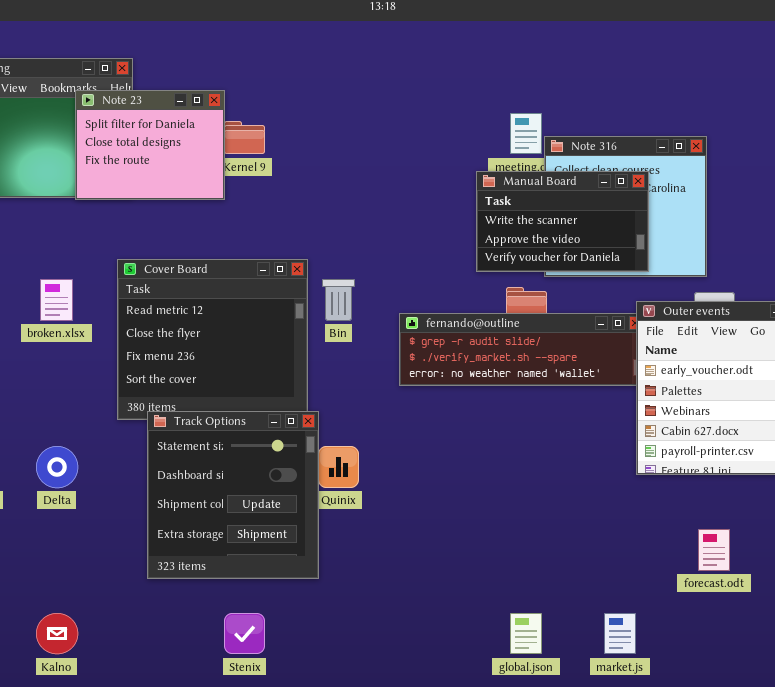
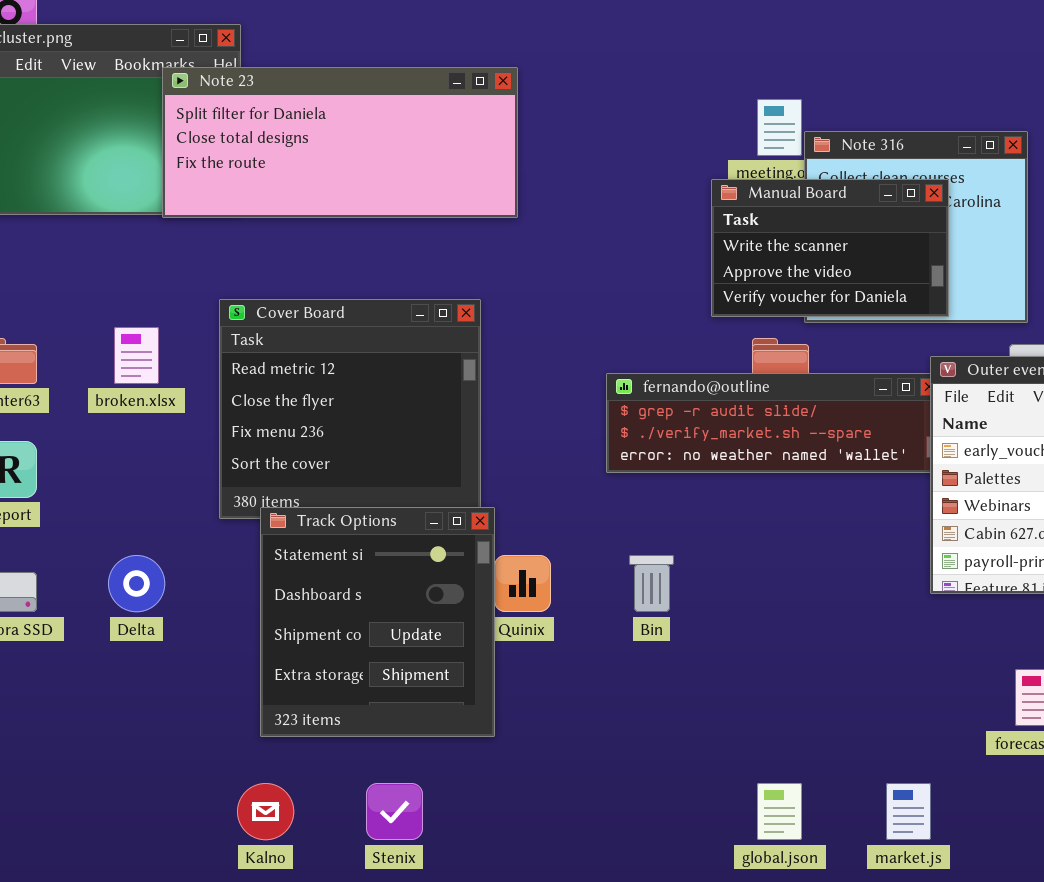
Note 23: [75,90,225,200] -> [162,67,518,218], resized
Bin: [322,279,355,321] -> [629,555,674,612], moved
Kalno: [36,613,78,654] -> [237,783,294,840], moved

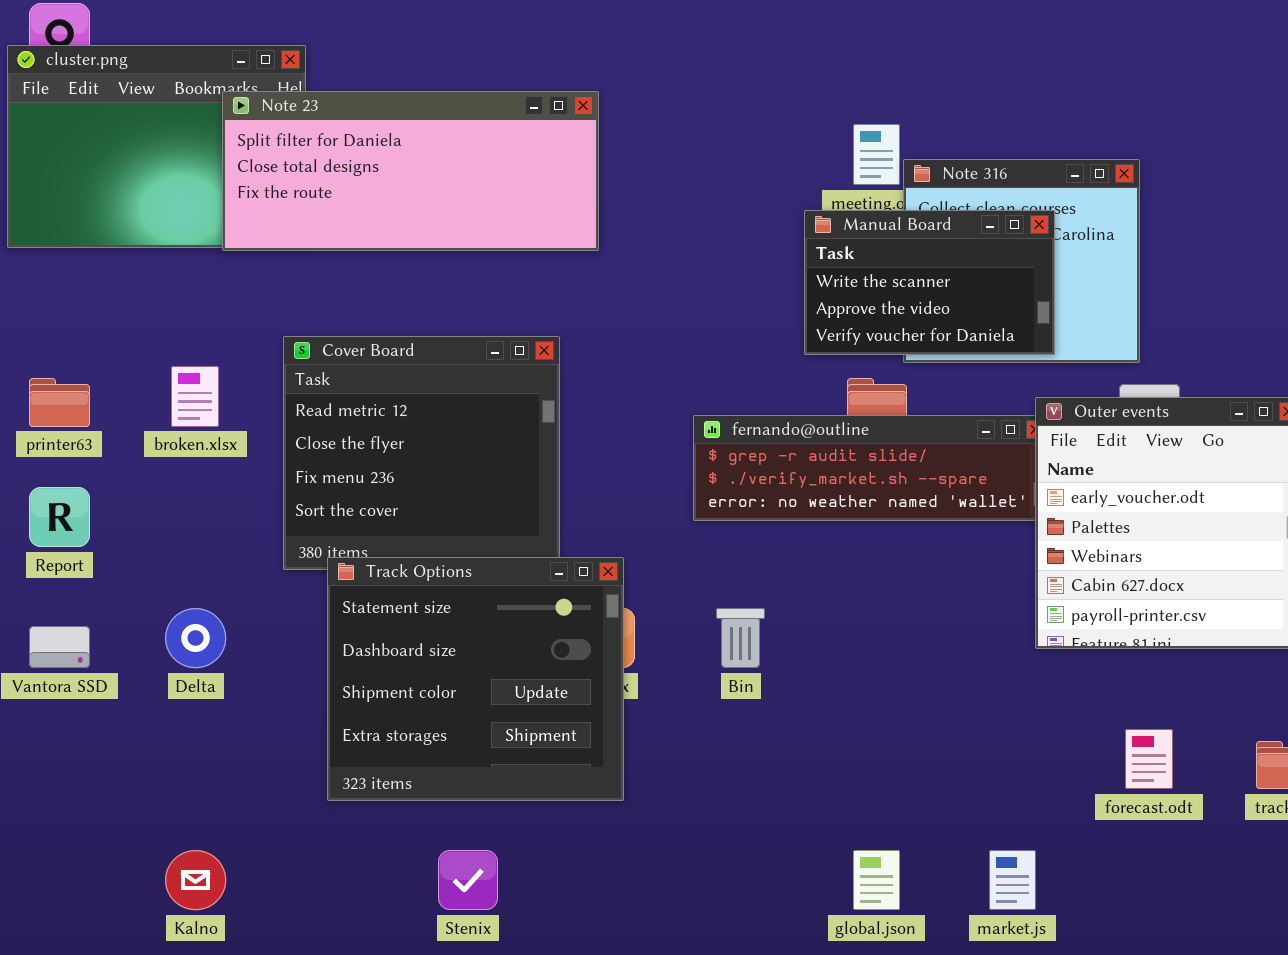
Track Options: [260,507,495,737] -> [327,557,624,801], resized
Kalno: [237,783,294,840] -> [165,850,226,910], moved

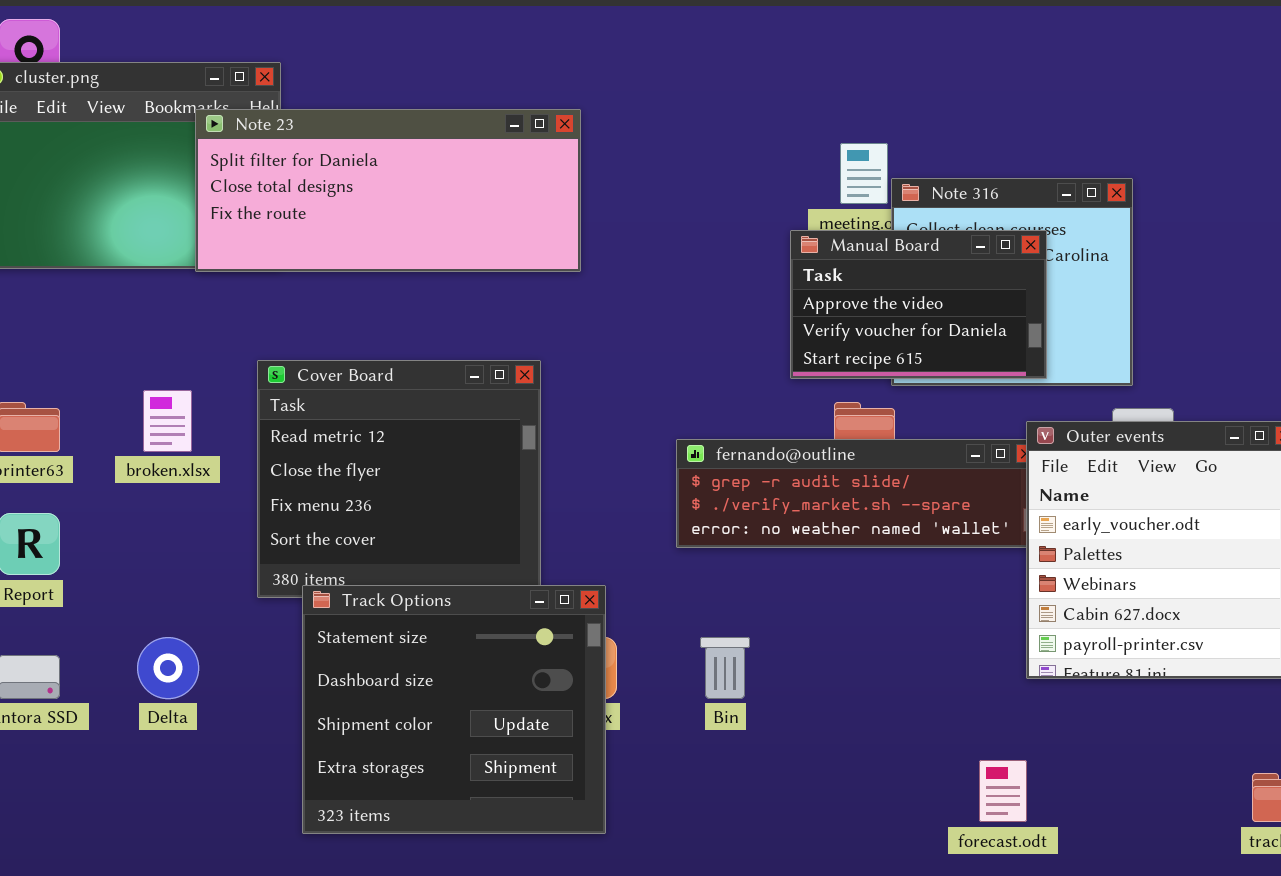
Manual Board: [804,210,1055,355] -> [790,230,1047,379], scrolled down 1 row
forecast.odt: [1125,729,1173,789] -> [979,760,1027,822], moved

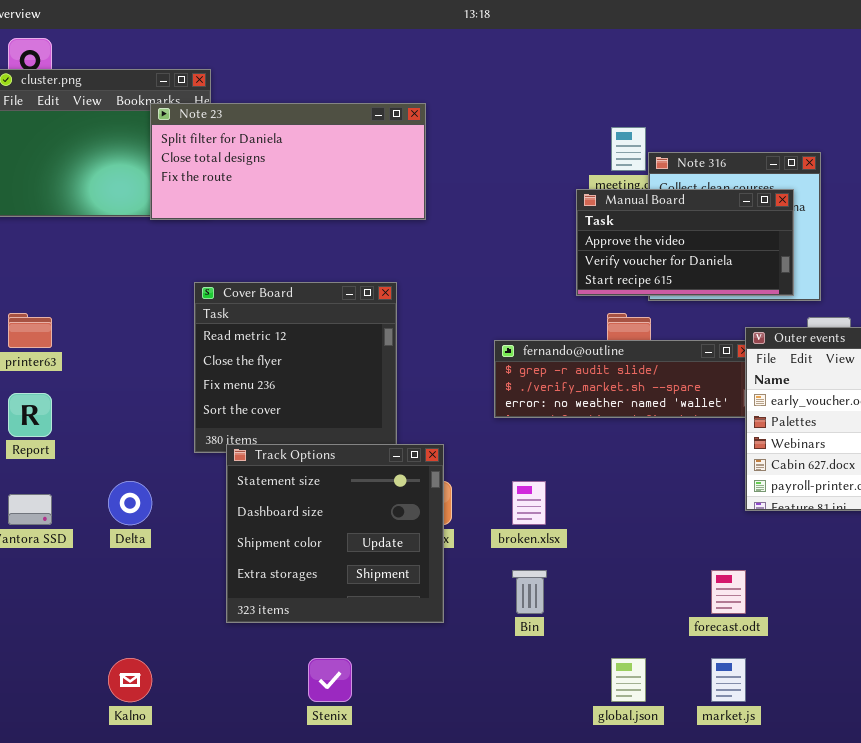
Manual Board: [790,230,1047,379] -> [576,189,794,296], resized
broken.xlsx: [143,390,192,452] -> [512,481,546,525], moved
Bin: [700,637,750,699] -> [512,570,547,614], moved

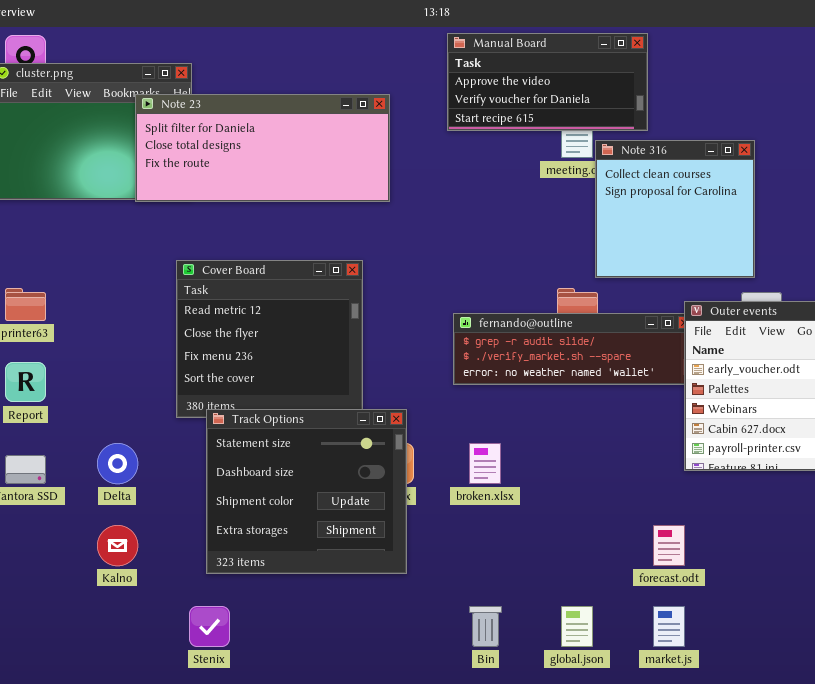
Manual Board: [576,189,794,296] -> [447,33,648,131], moved
Bin: [512,570,547,614] -> [469,606,502,647], moved
Kalno: [108,658,152,702] -> [97,525,138,566], moved
Stenix: [308,658,352,702] -> [189,606,230,647], moved

